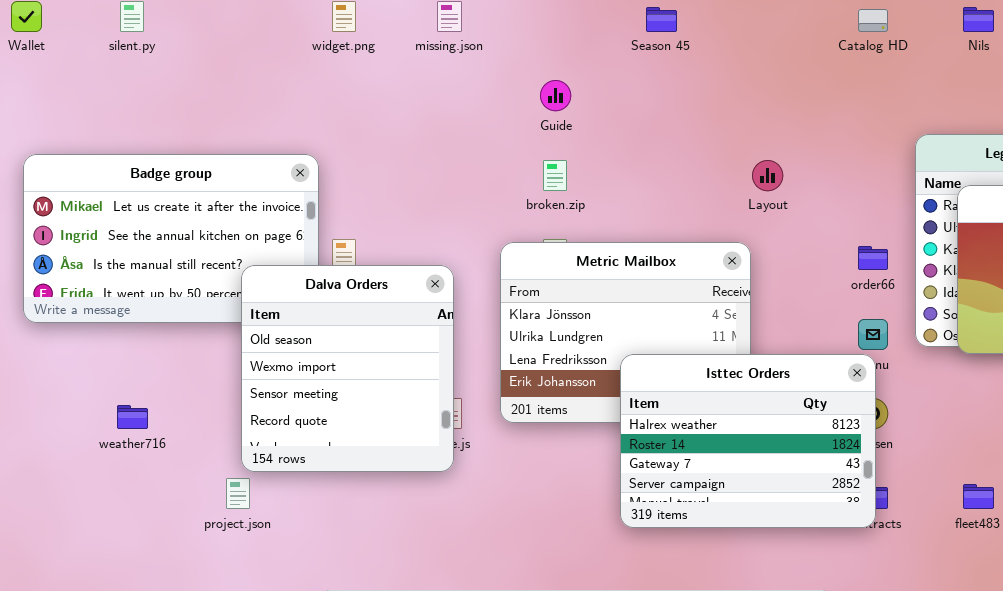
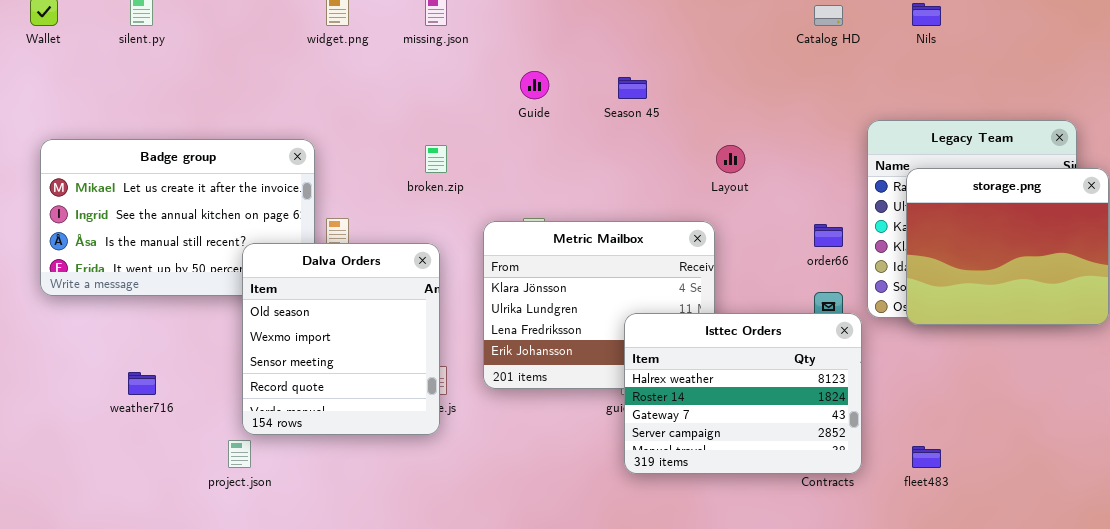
Season 45: [646,7,677,32] -> [618,77,647,99], moved
broken.zip: [543,160,567,191] -> [425,145,447,173], moved
Isttec Orders: [620,354,876,528] -> [624,313,862,474], moved

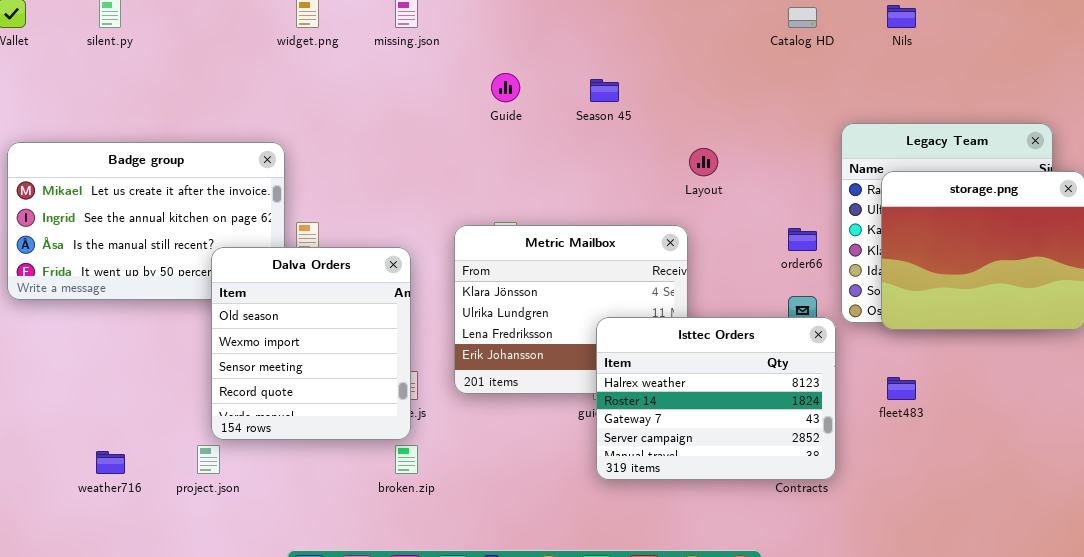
broken.zip: [425,145,447,173] -> [395,445,418,474], moved
weather716: [128,372,156,395] -> [96,451,125,474], moved
fleet483: [912,446,941,468] -> [887,377,916,400], moved

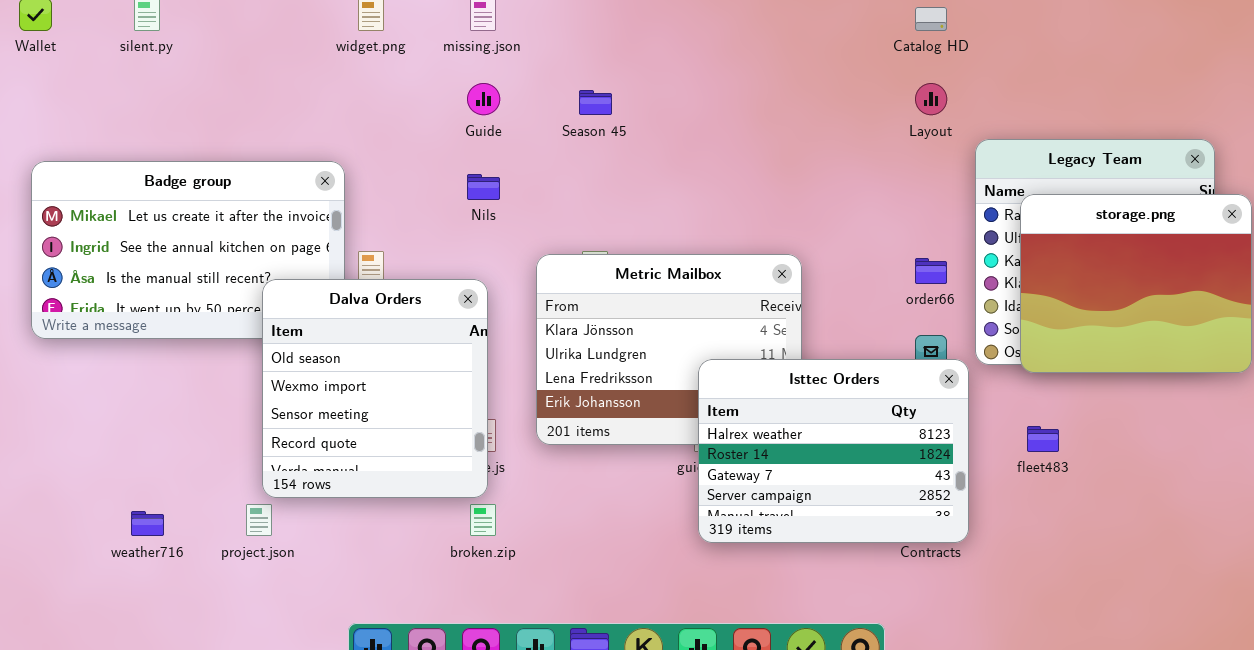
Nils: [887,5,916,28] -> [467,174,500,200], moved
Guide: [491,73,520,102] -> [467,83,500,115], moved
Season 45: [590,79,619,102] -> [579,90,612,115], moved
Layout: [689,148,718,176] -> [915,83,947,115], moved

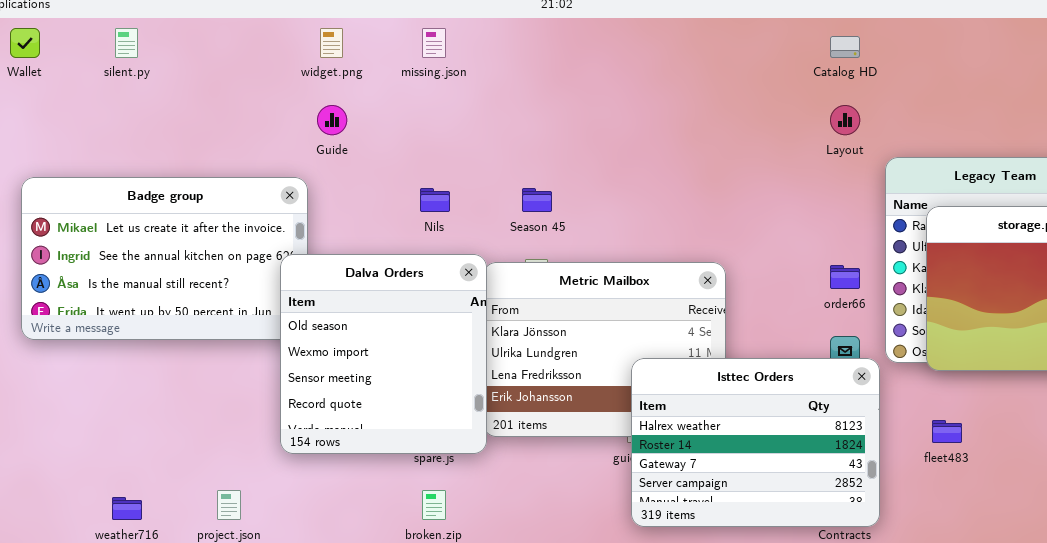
Guide: [467,83,500,115] -> [317,105,347,135], moved
Season 45: [579,90,612,115] -> [522,188,552,212], moved
Dalva Orders: [262,279,488,498] -> [280,254,487,454], moved

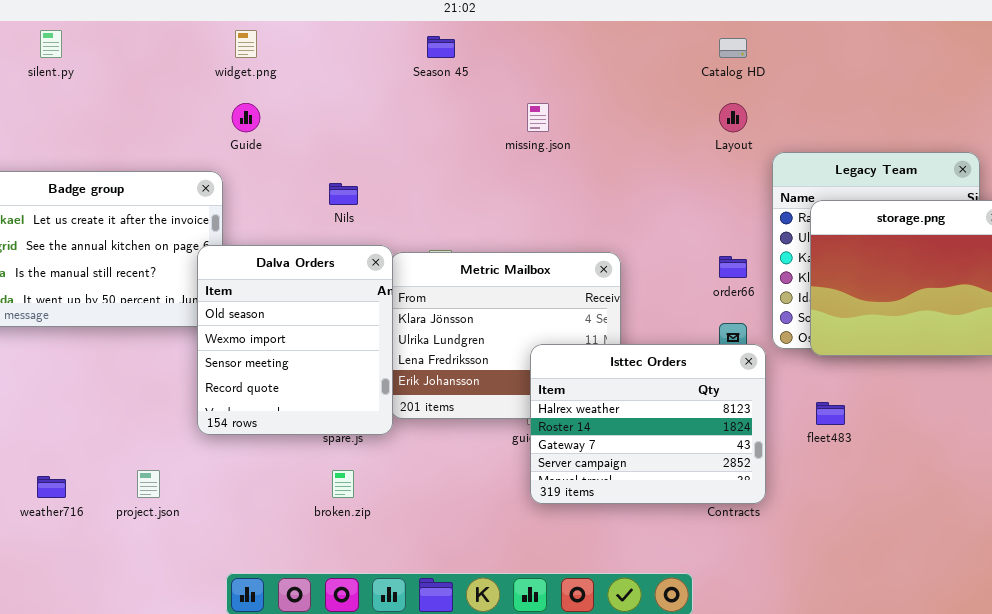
missing.json: [422,28,446,58] -> [527,103,549,132], moved
Season 45: [522,188,552,212] -> [427,36,455,58], moved

